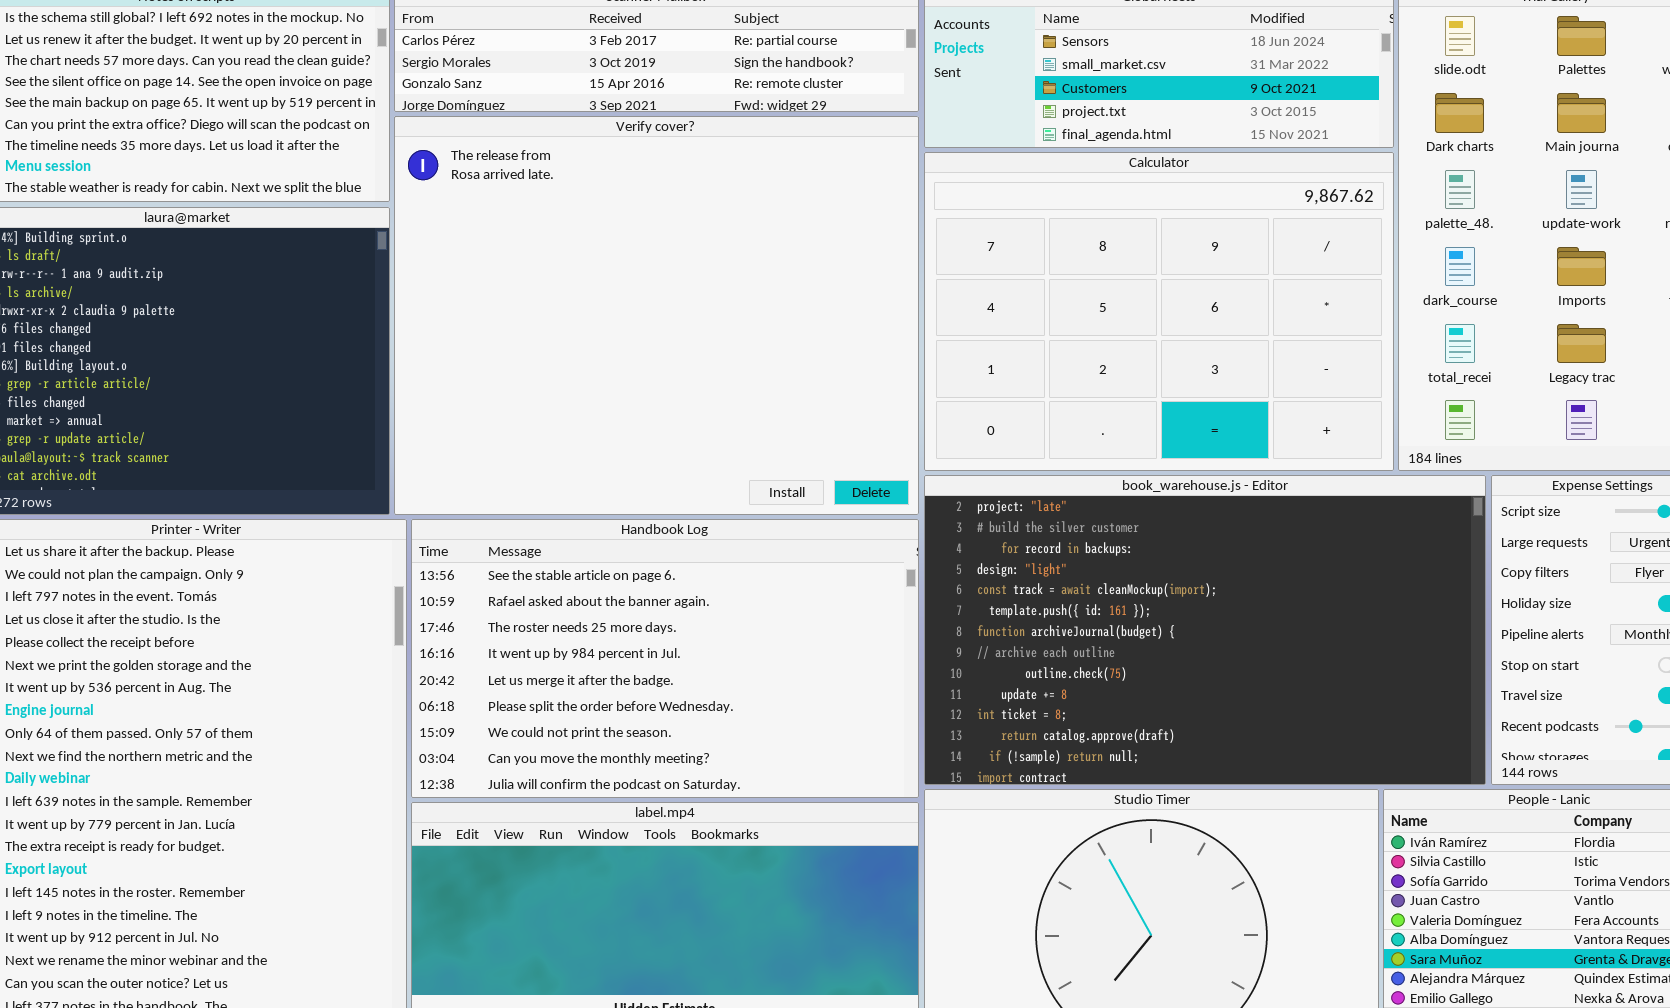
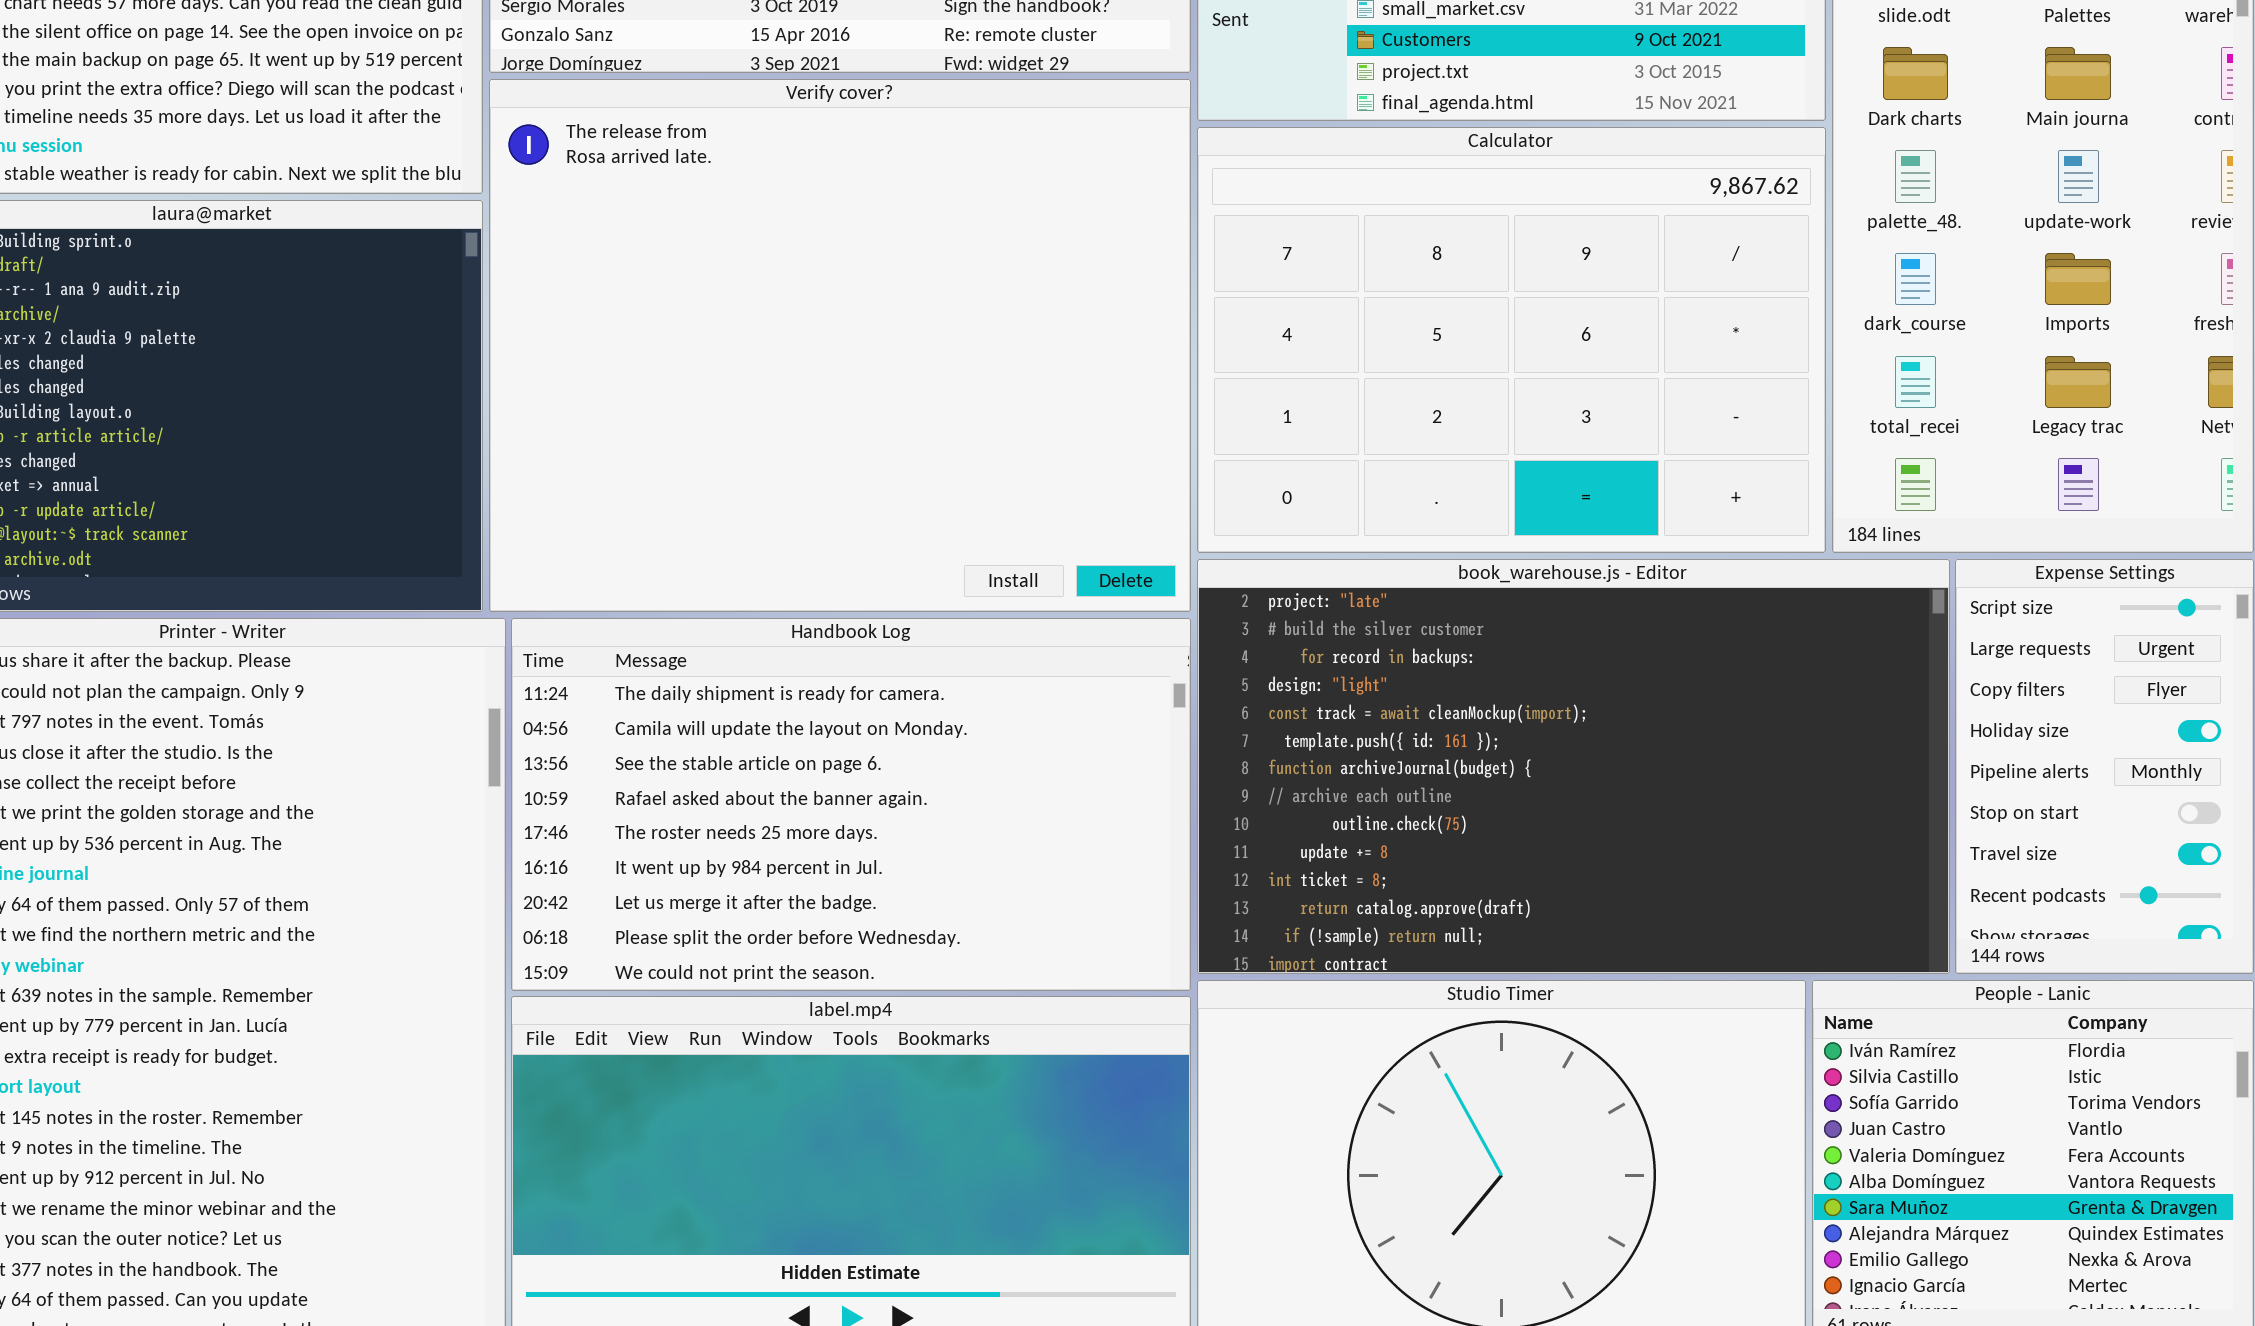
Handbook Log: [411,519,919,798] -> [511,618,1191,991], scrolled up 2 rows

